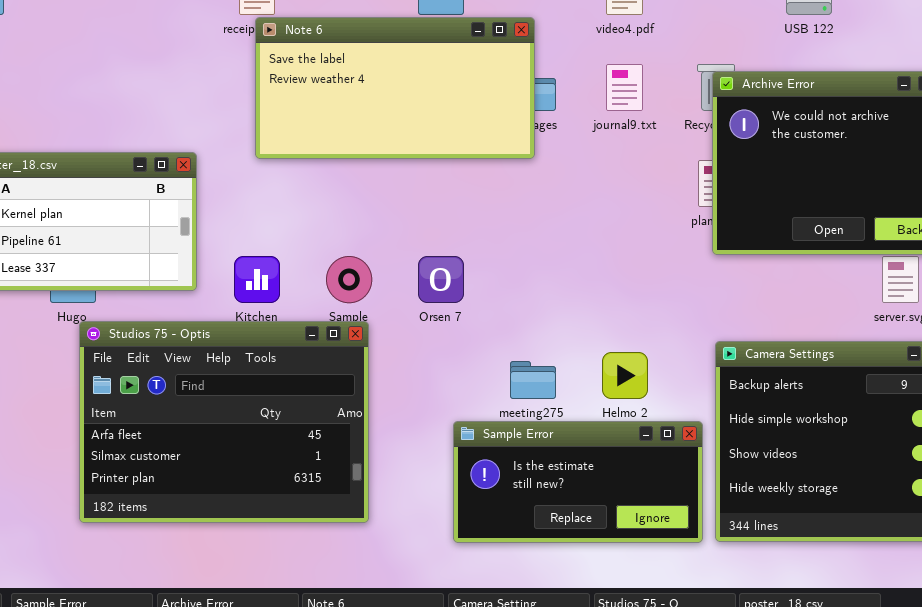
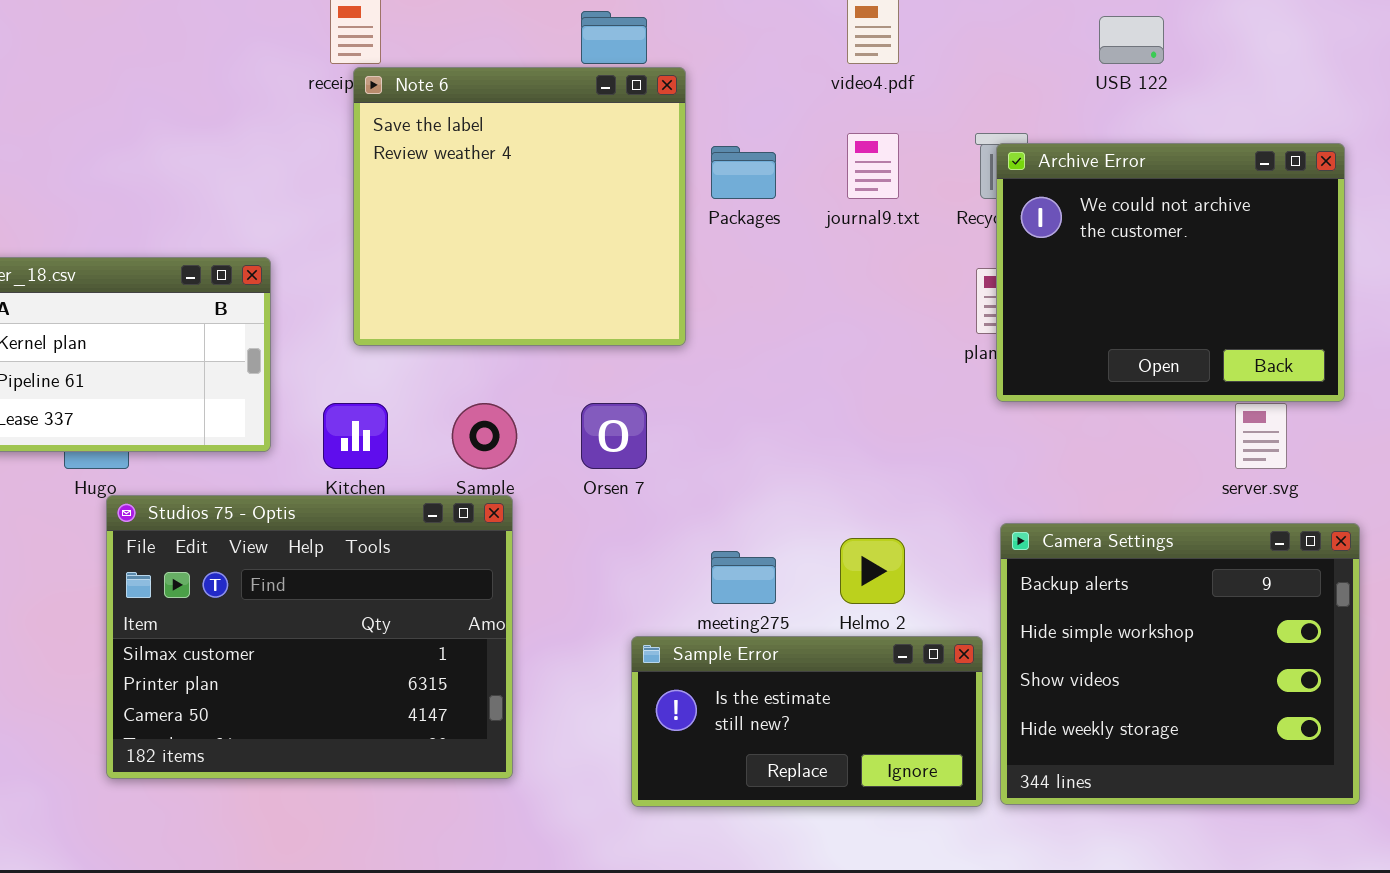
Note 6: [255,17,535,159] -> [353,67,686,346], resized
Studios 75 - Optis: [79,321,369,523] -> [106,495,513,779], scrolled down 1 row

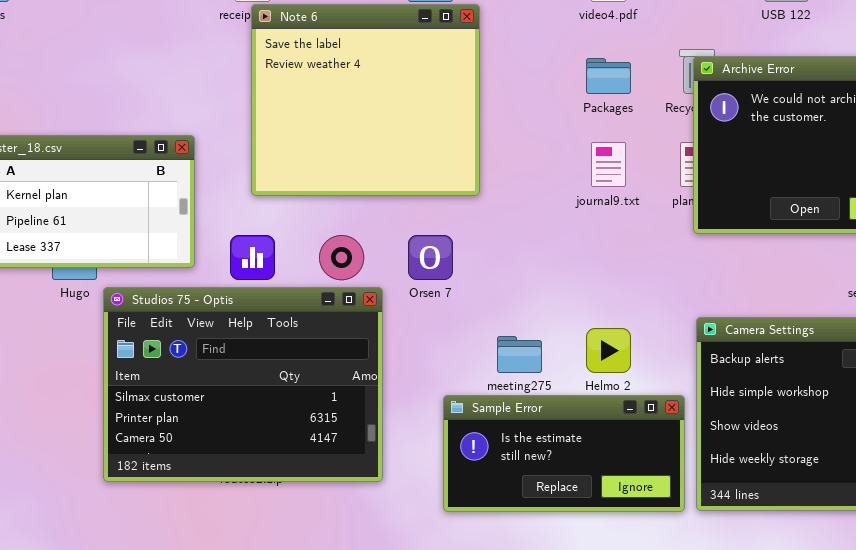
journal9.txt: [847,133,899,199] -> [591,142,626,187], moved
Packages: [711,146,776,199] -> [586,58,631,94], moved
Studios 75 - Optis: [106,495,513,779] -> [103,287,383,482], moved

